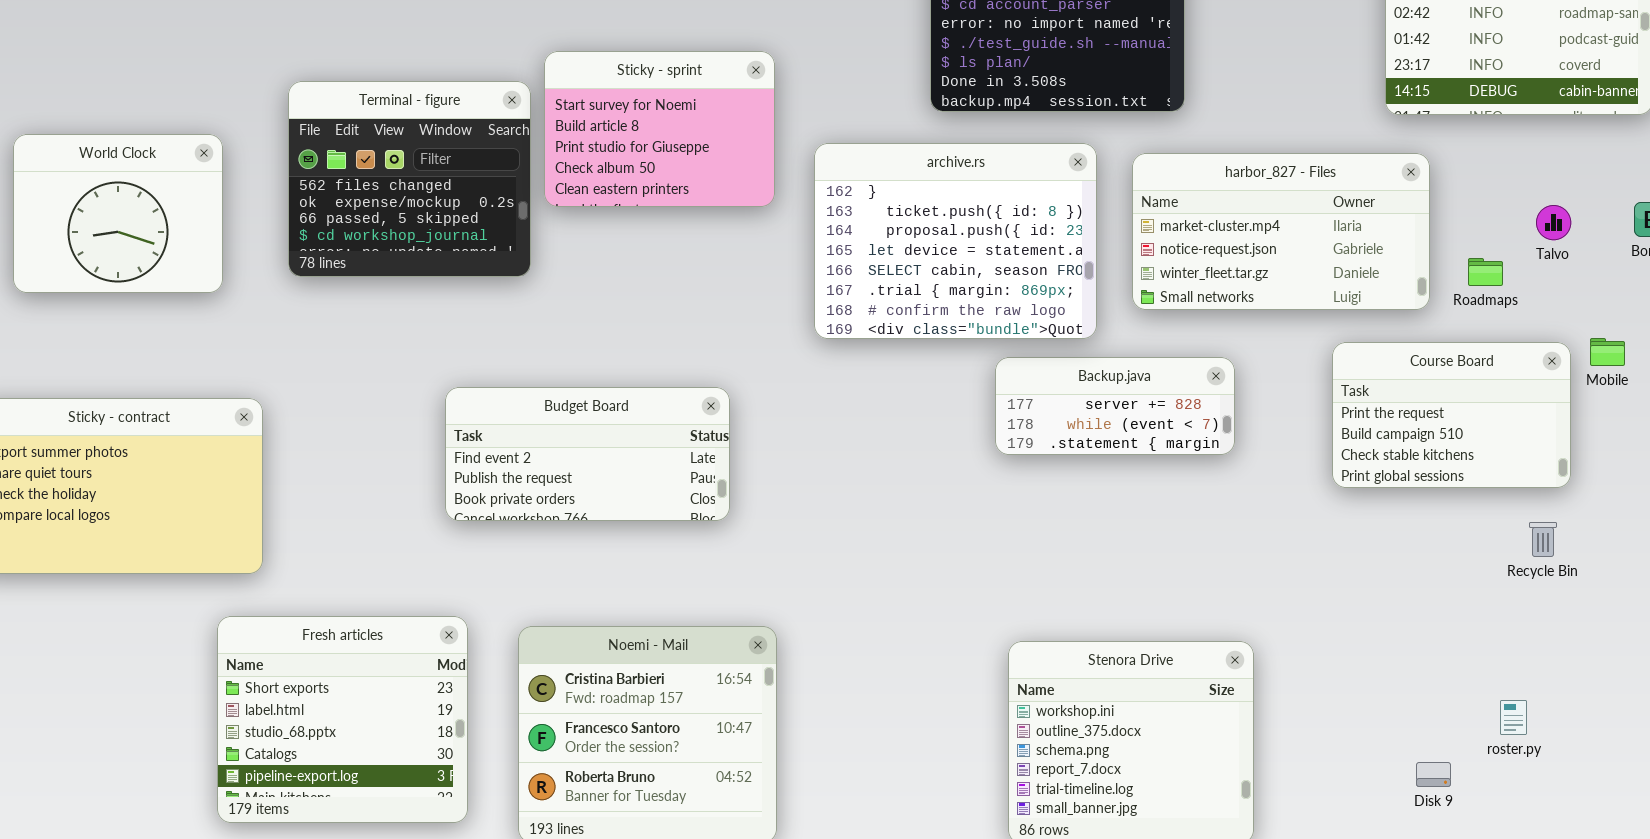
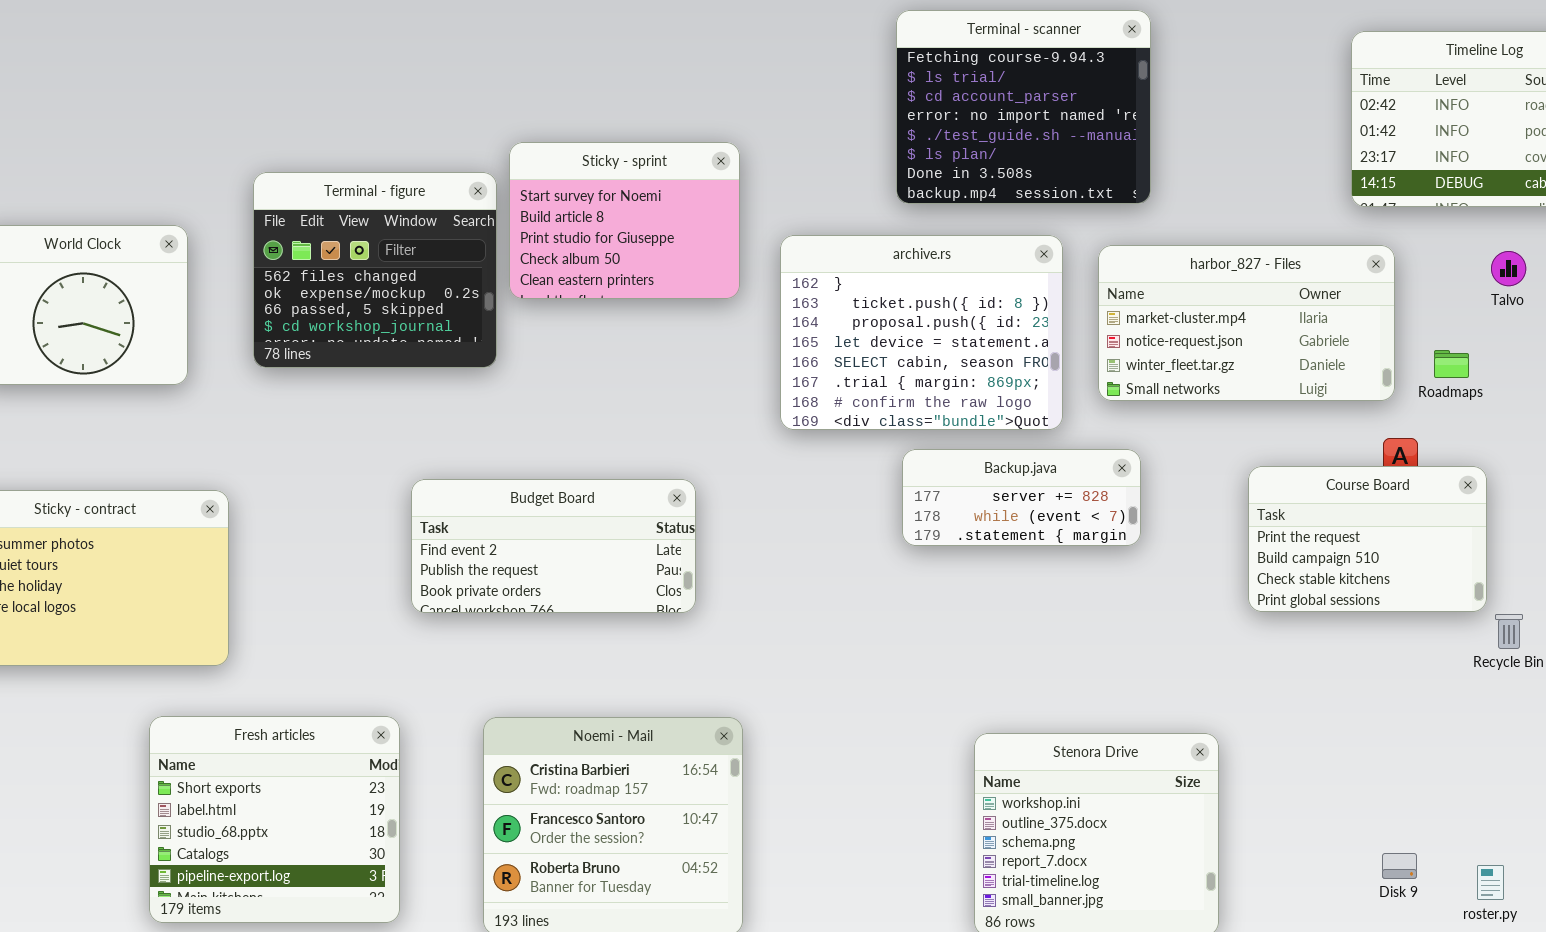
Talvo: [1536,205,1571,240] -> [1491,251,1526,286], moved
Course Board: [1332,342,1571,488] -> [1248,466,1487,612], moved
Backup.java: [995,357,1235,455] -> [902,449,1141,546], moved
Fresh articles: [217,616,468,823] -> [149,716,400,923], moved
roster.py: [1500,700,1527,735] -> [1477,865,1504,900], moved

